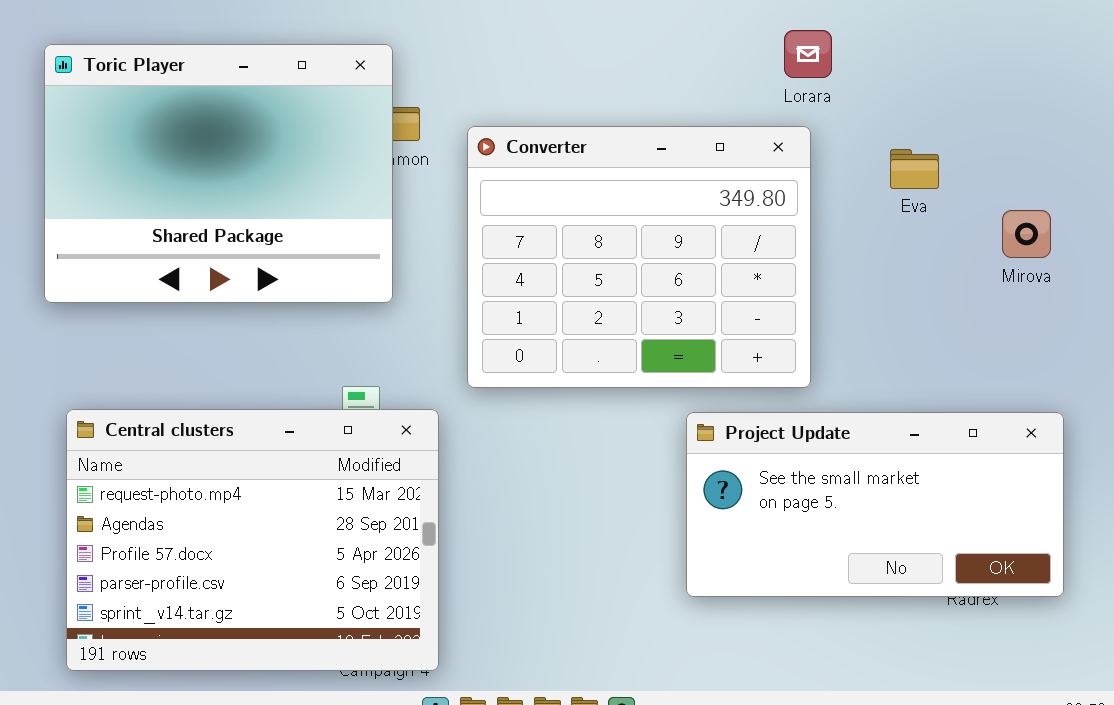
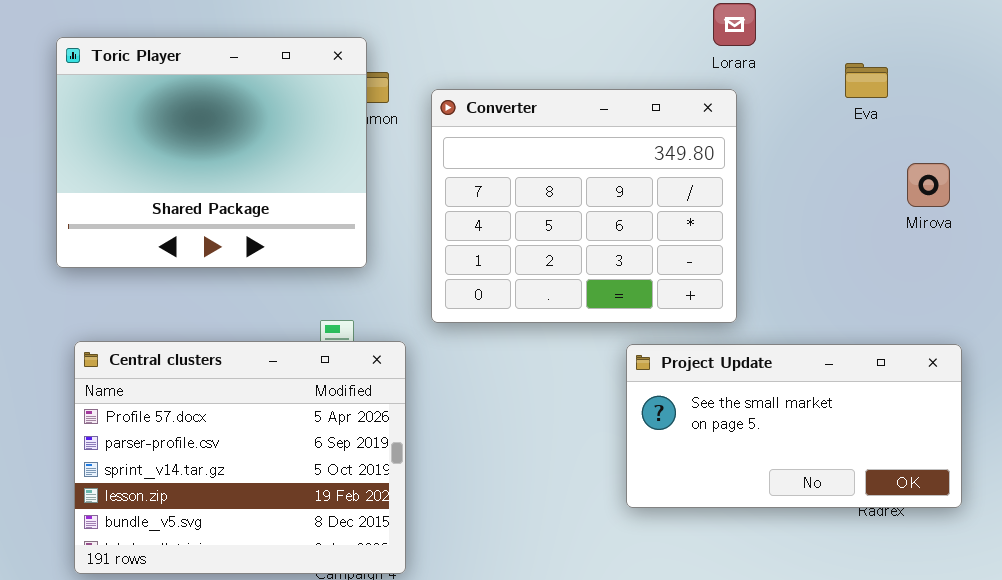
Toric Player: [44,44,393,303] -> [56,37,367,268], moved
Eva: [890,149,939,189] -> [845,63,888,98], moved
Central clusters: [66,409,439,671] -> [74,341,406,574], scrolled down 2 rows

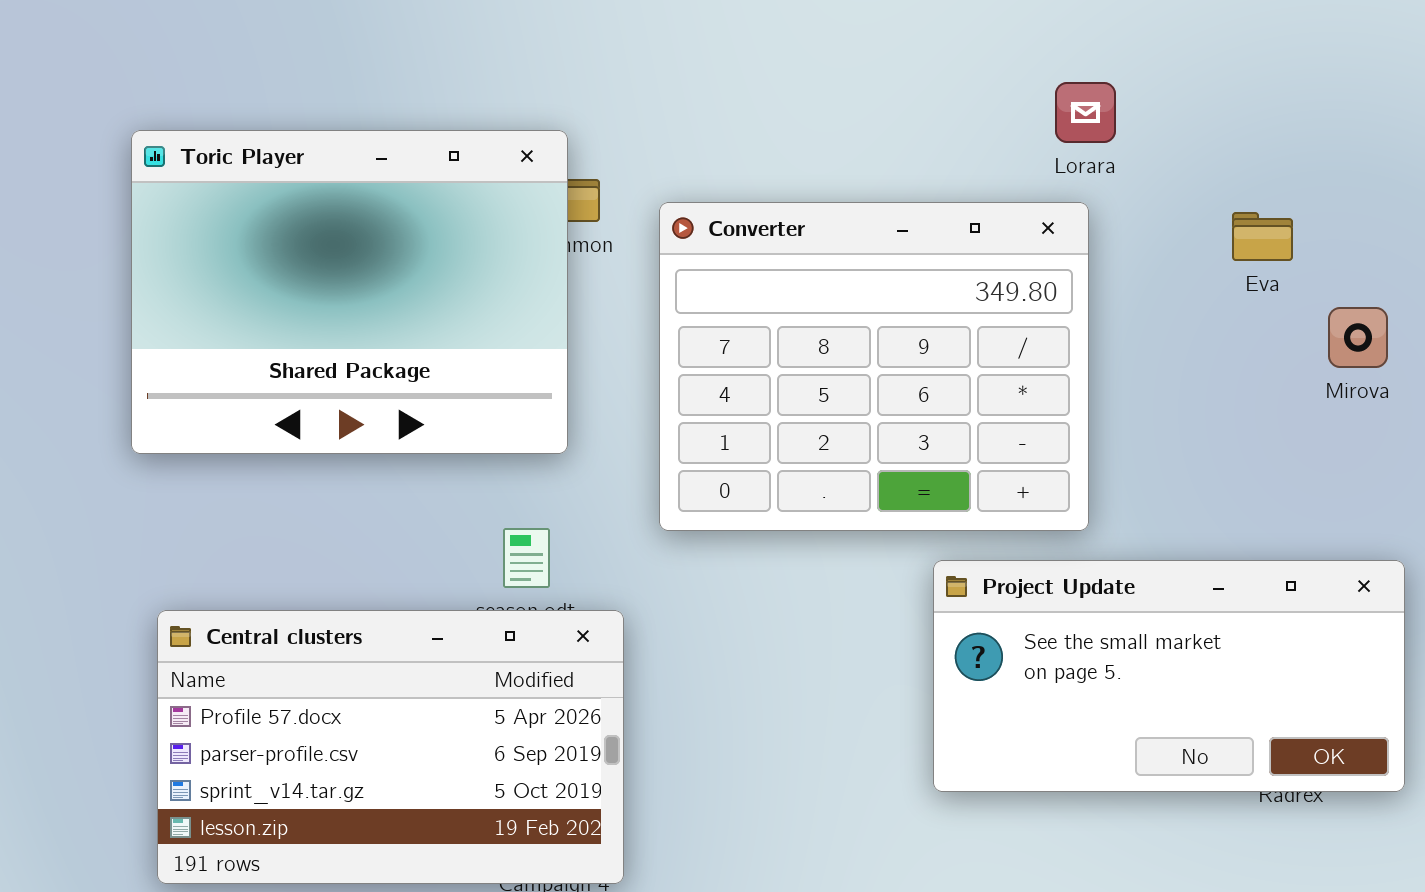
Eva: [845,63,888,98] -> [1232,212,1293,261], moved
Central clusters: [74,341,406,574] -> [157,610,624,884], resized

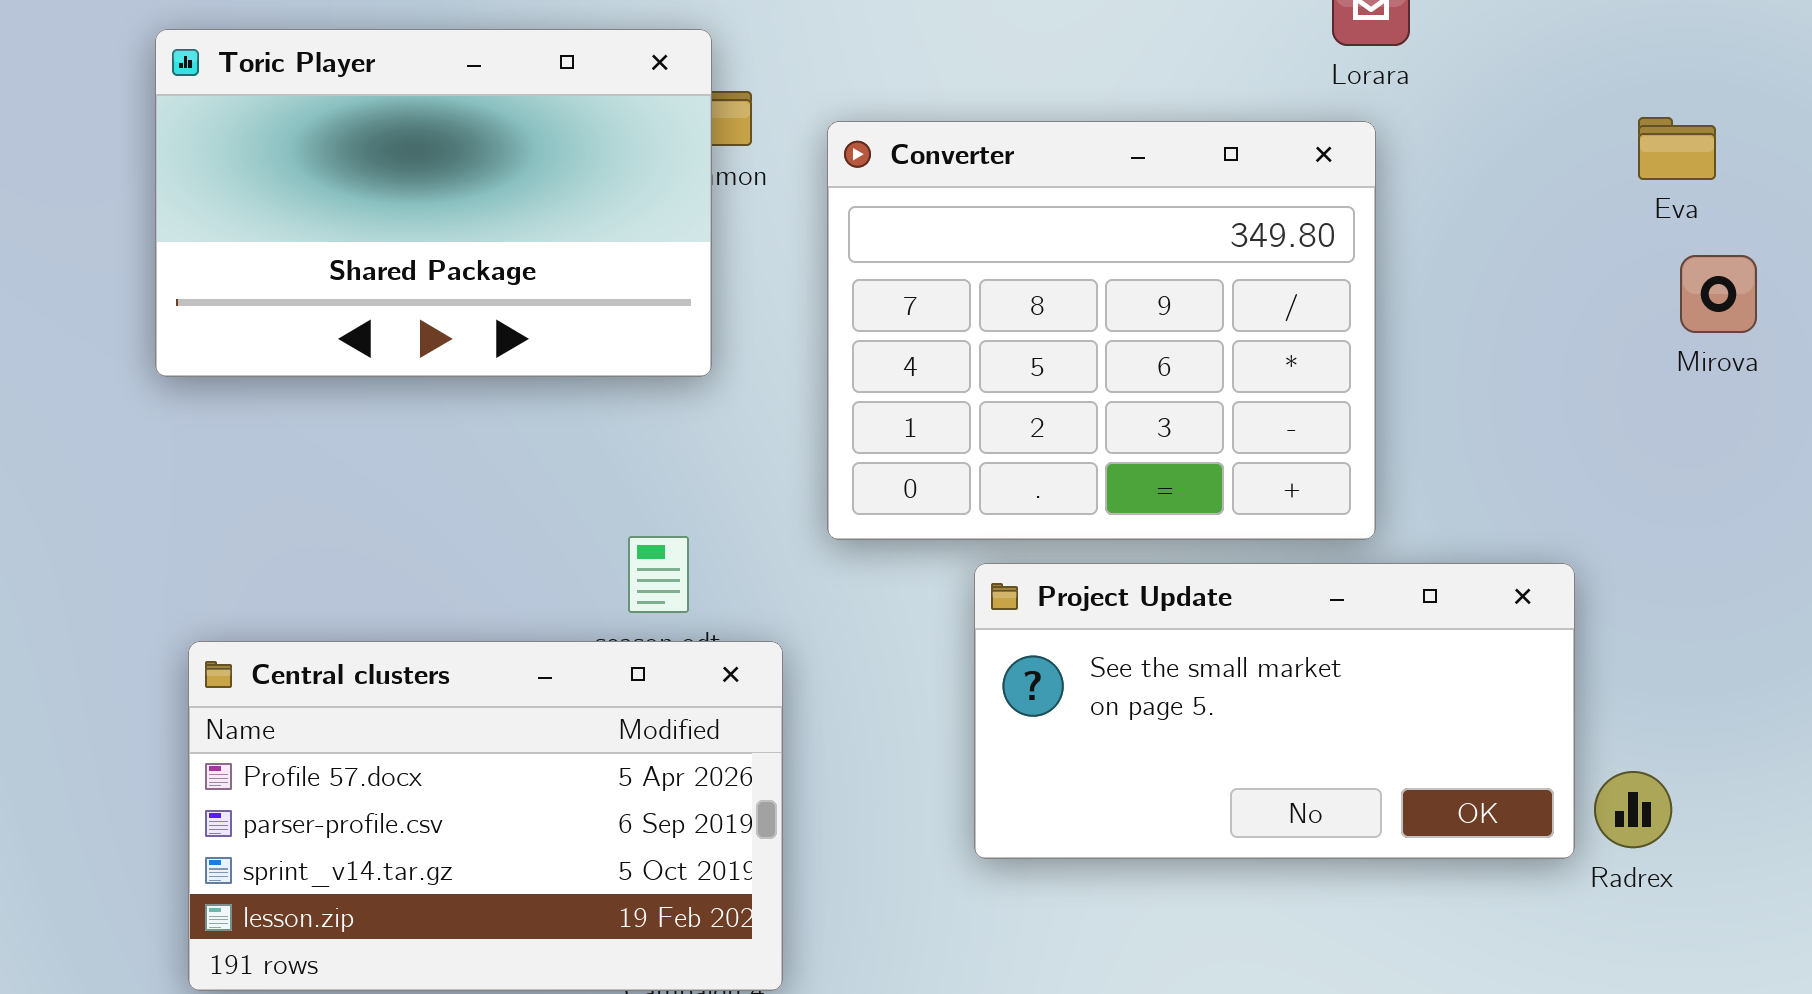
Toric Player: [131,130,568,454] -> [155,29,712,377], resized
Eva: [1232,212,1293,261] -> [1638,117,1716,180], moved
Project Update: [933,560,1405,792] -> [974,563,1575,859], moved

